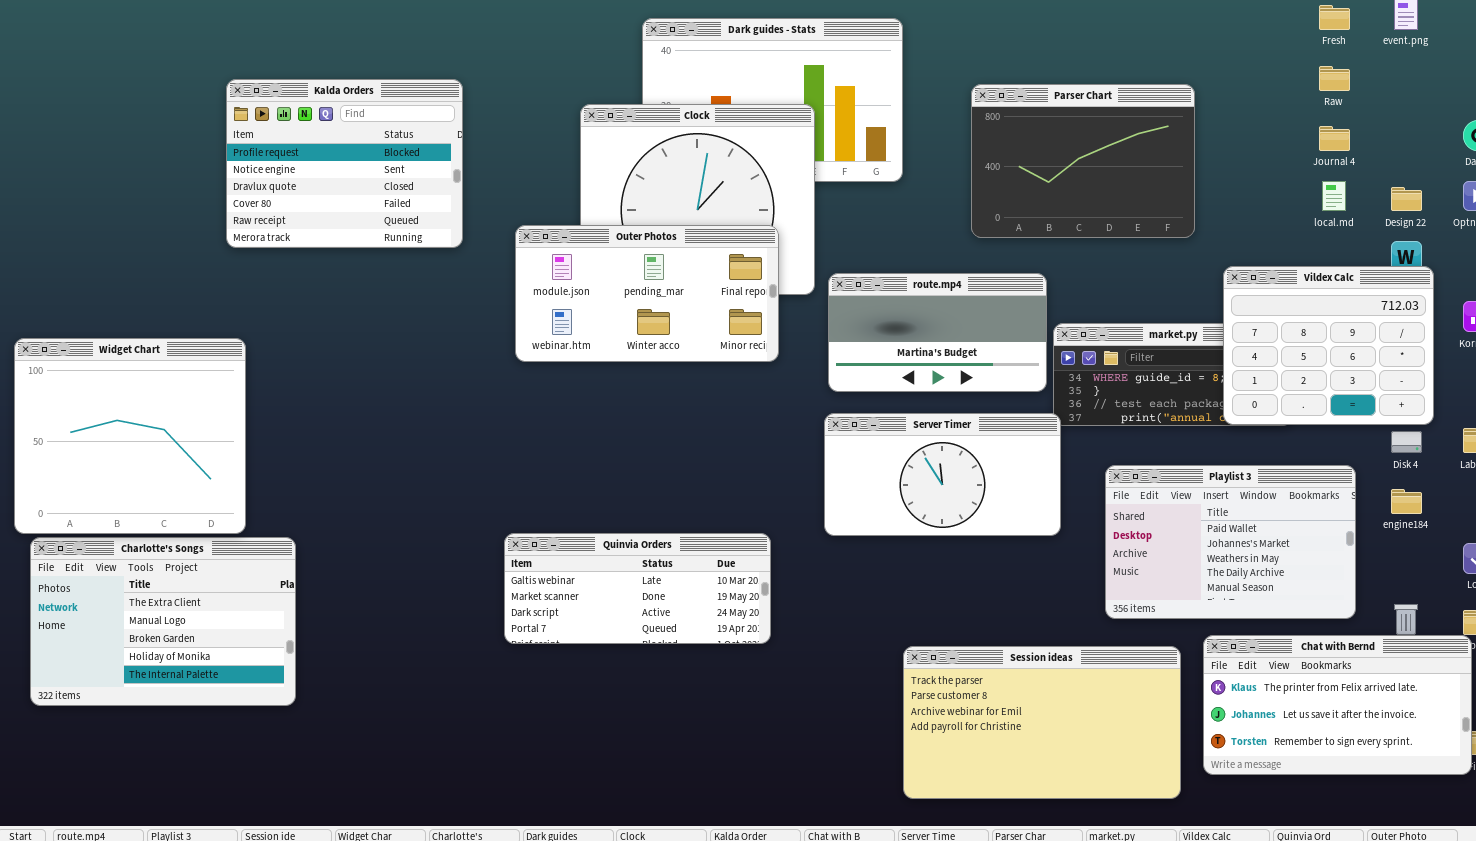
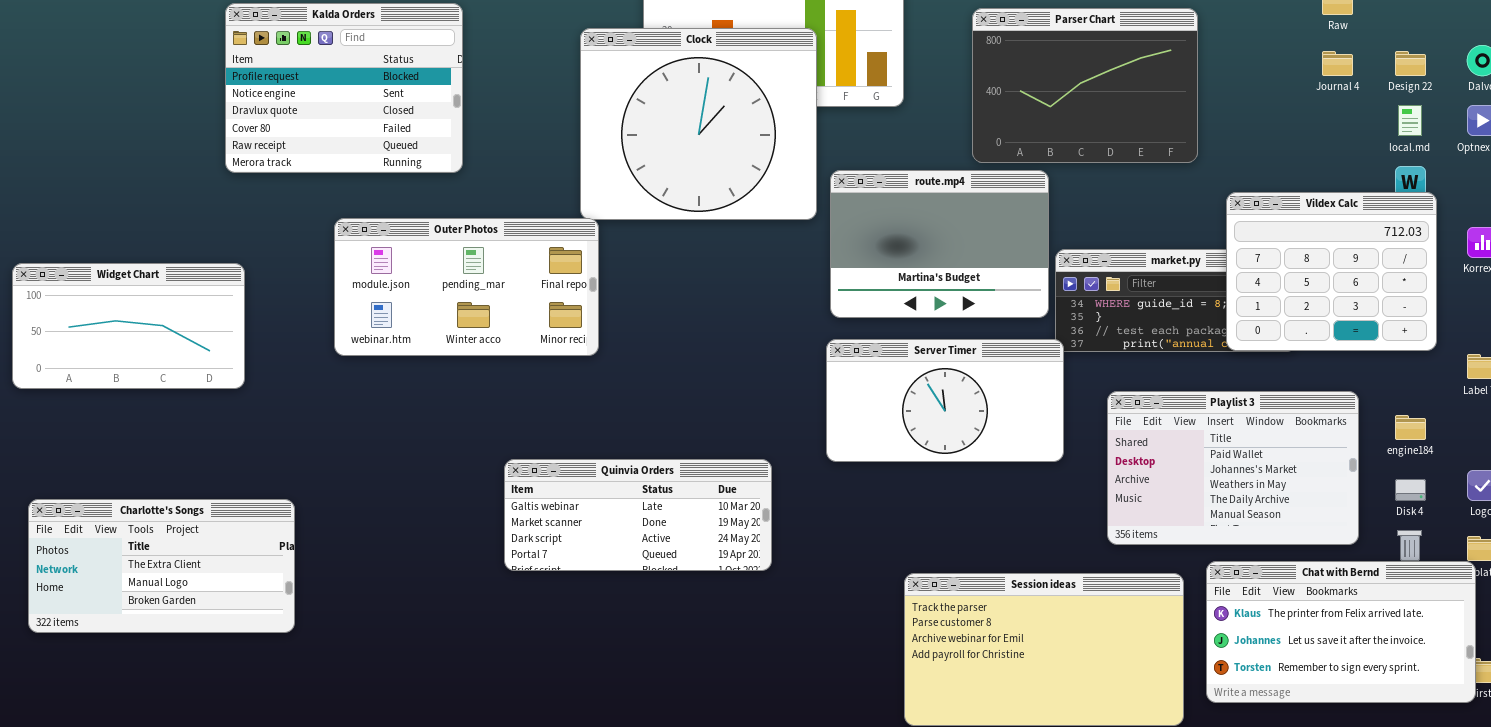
local.md: [1322,181,1346,211] -> [1398,105,1422,136], moved
Design 22: [1391,187,1422,211] -> [1395,51,1426,76], moved
Outer Photos: [515,225,779,362] -> [334,218,599,356], moved
route.mp4: [828,273,1047,392] -> [830,170,1049,318], resized
Widget Chart: [14,338,246,534] -> [12,263,245,389], resized
Disk 4: [1391,431,1422,453] -> [1395,479,1426,501], moved
Charlotte's Songs: [30,537,296,706] -> [28,499,295,633], resized

